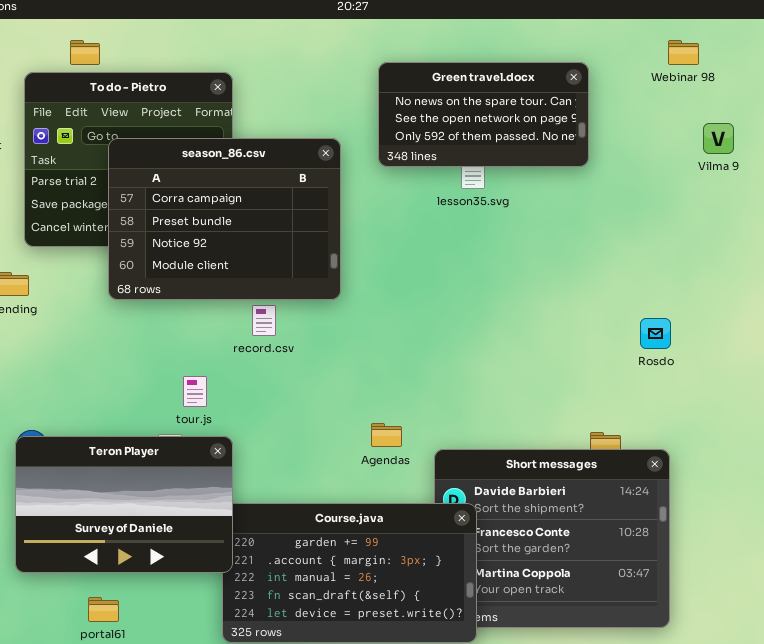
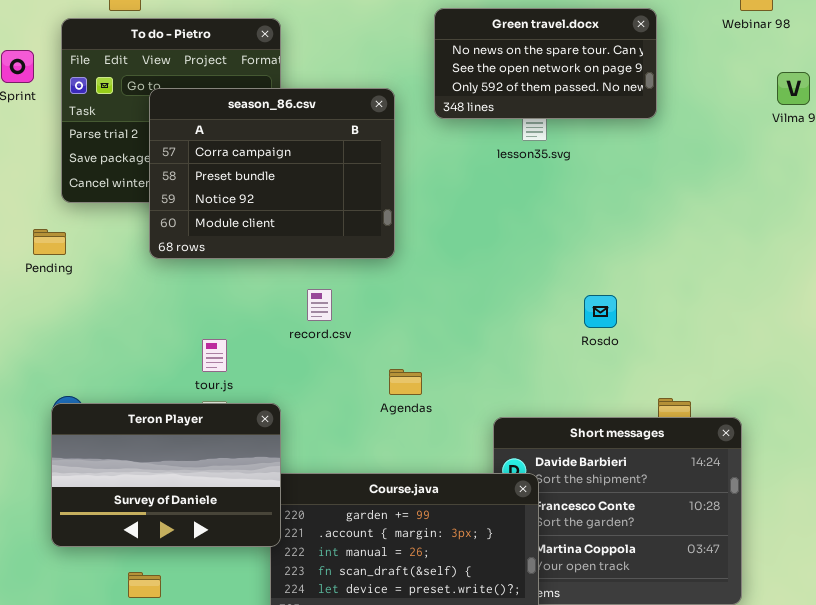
record.csv: [252,305,276,336] -> [307,289,332,321], moved
Rosdo: [640,318,671,349] -> [584,295,617,328], moved
tour.js: [183,376,207,407] -> [202,339,227,372], moved
Agendas: [371,423,402,447] -> [389,369,422,395], moved

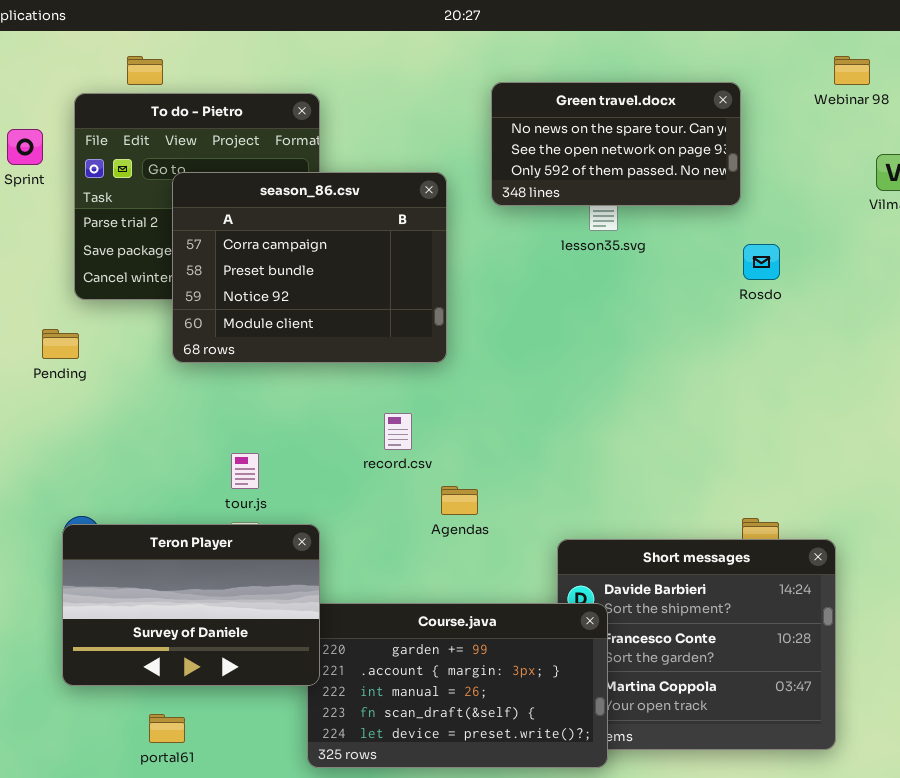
record.csv: [307,289,332,321] -> [384,413,412,450], moved
Rosdo: [584,295,617,328] -> [743,244,780,280], moved

